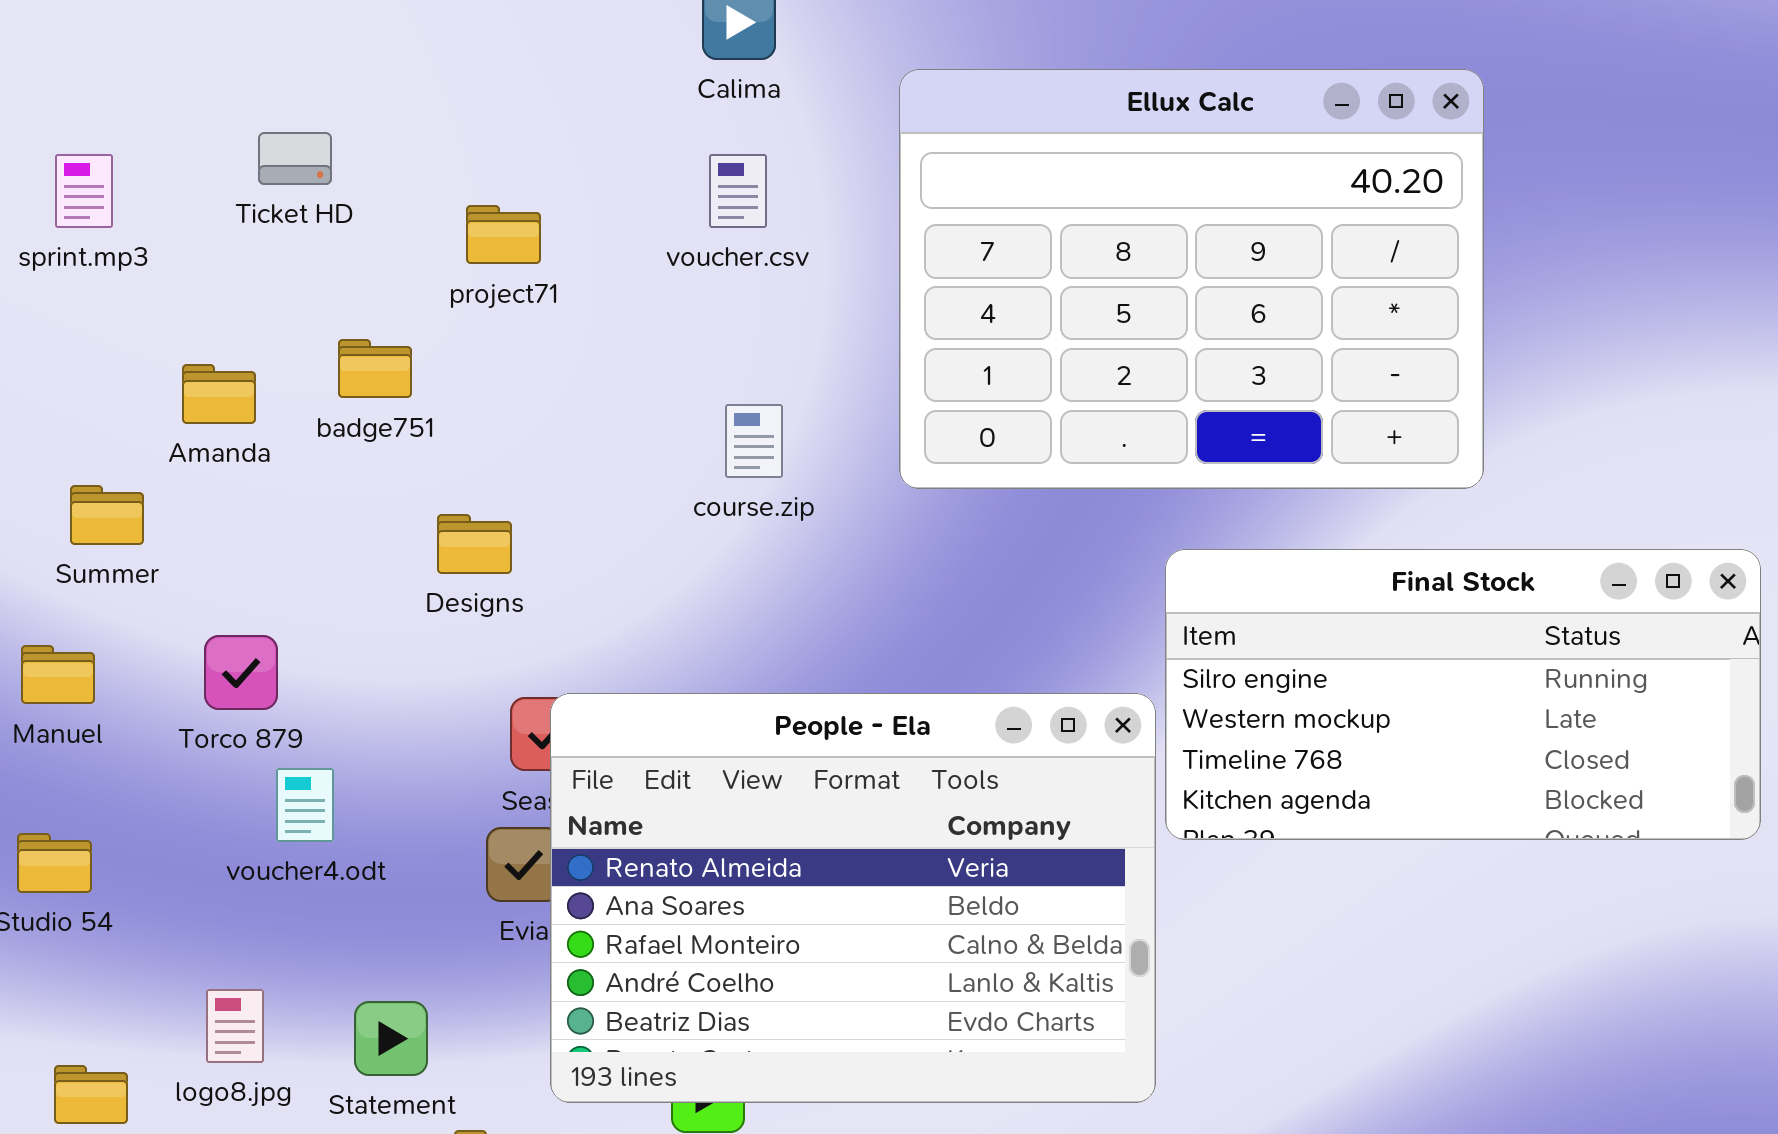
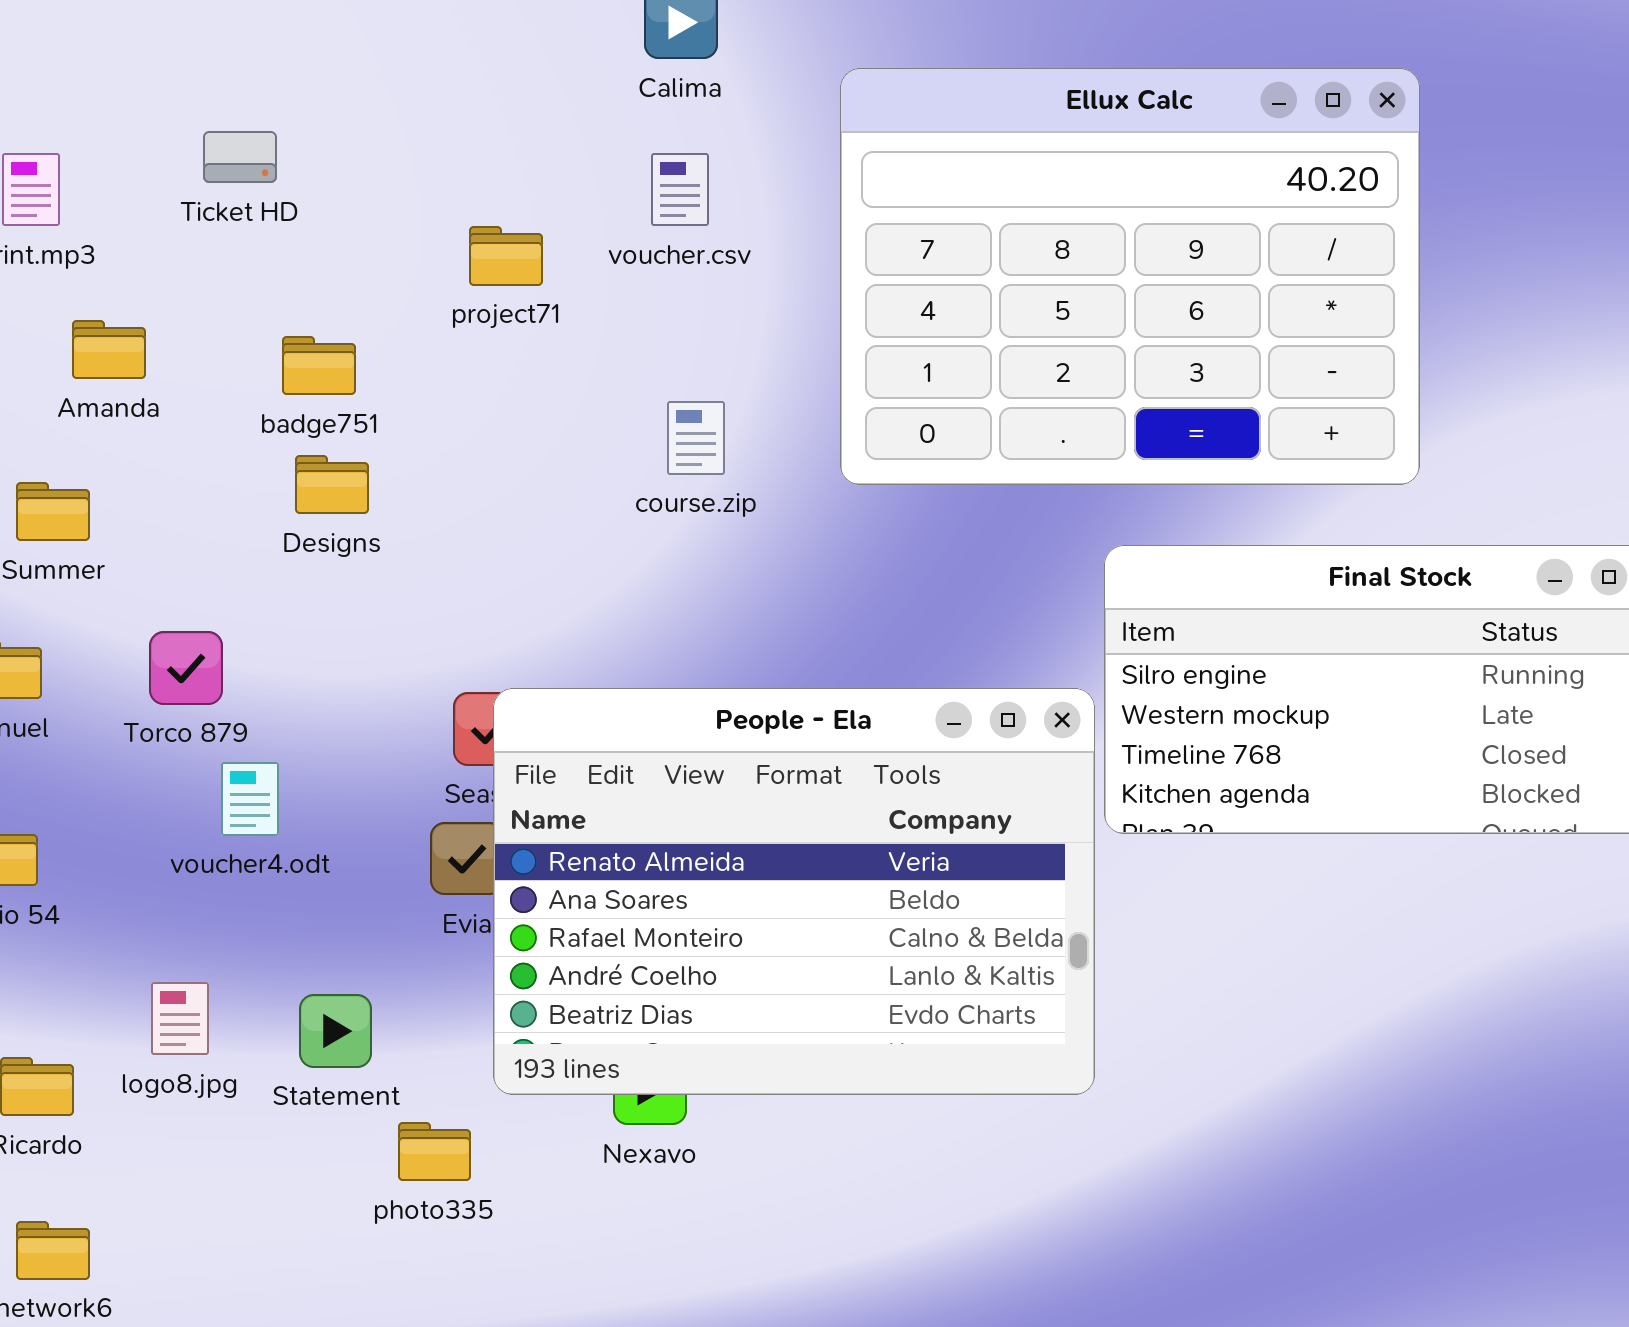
project71: [466,205,541,264] -> [469,226,543,286], moved
Amanda: [182,364,256,424] -> [72,320,146,379], moved
Designs: [437,514,512,574] -> [295,455,369,514], moved

